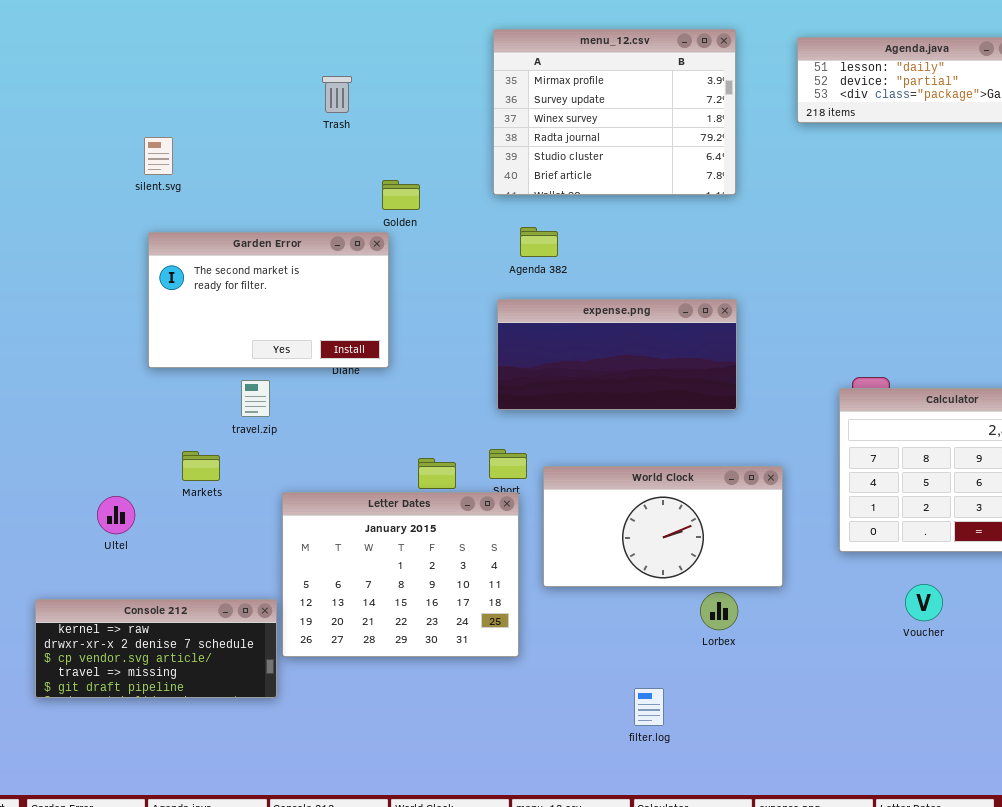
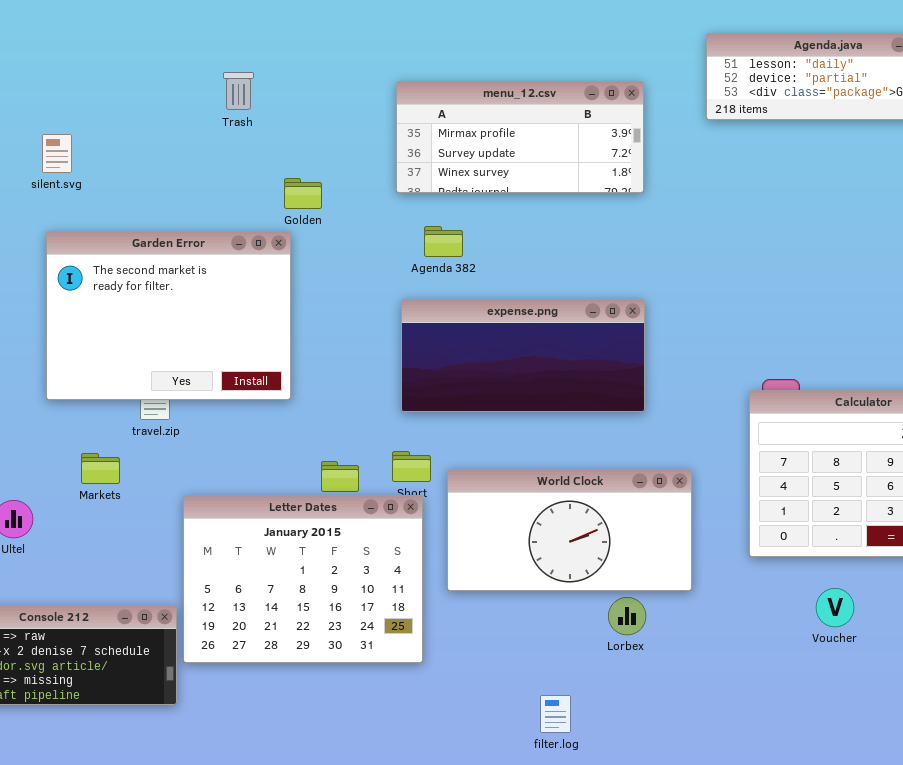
menu_12.csv: [493,29,736,195] -> [396,81,644,193], resized
Garden Error: [148,232,389,368] -> [46,231,291,400], resized

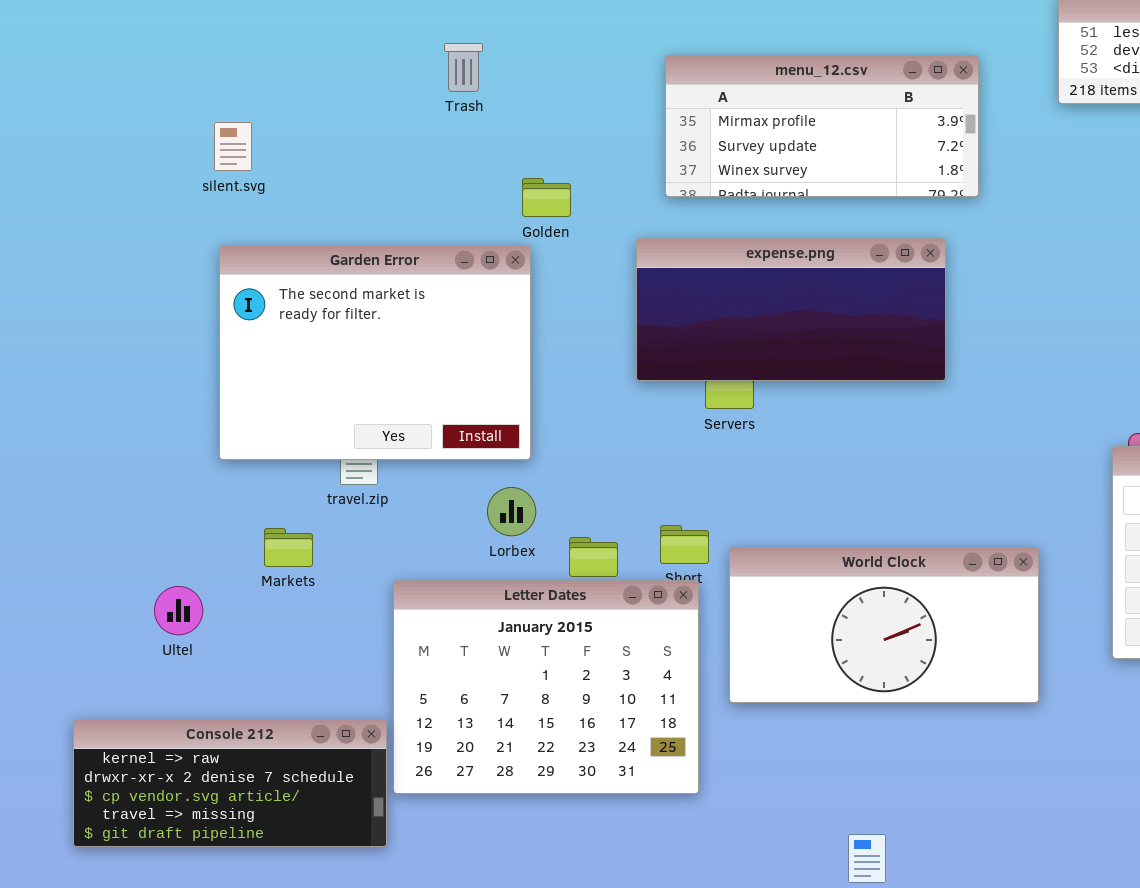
expense.png: [401,299,645,412] -> [636,238,946,381], moved
Lorbex: [608,597,646,635] -> [487,487,536,536], moved

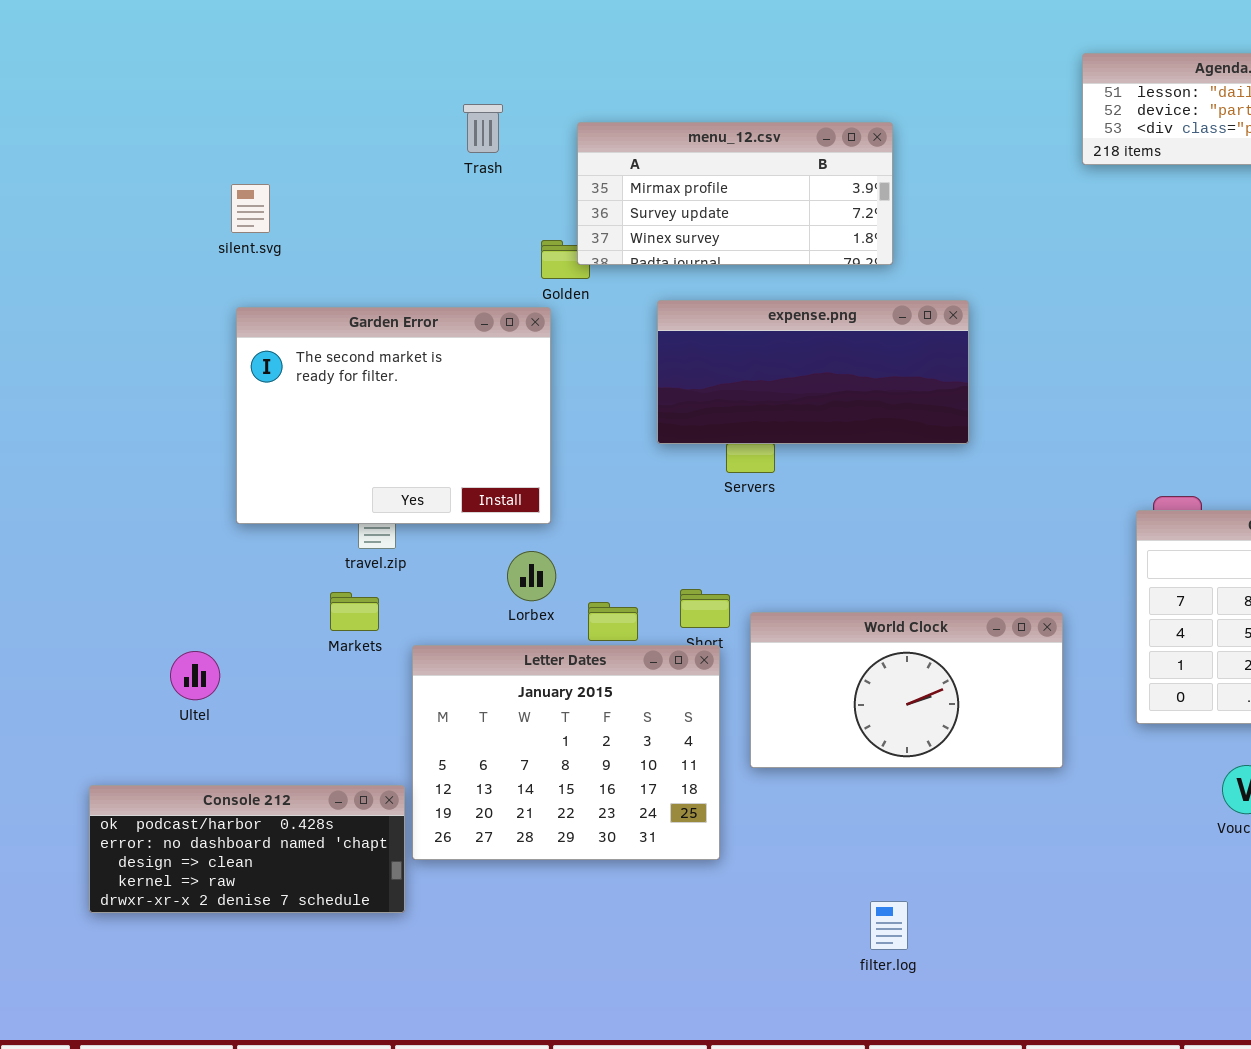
menu_12.csv: [665,55,979,197] -> [577,122,893,265], moved
Markets: [264,528,313,567] -> [330,592,379,631], moved
Console 212: [73,719,387,847] -> [89,785,405,913], scrolled up 3 rows

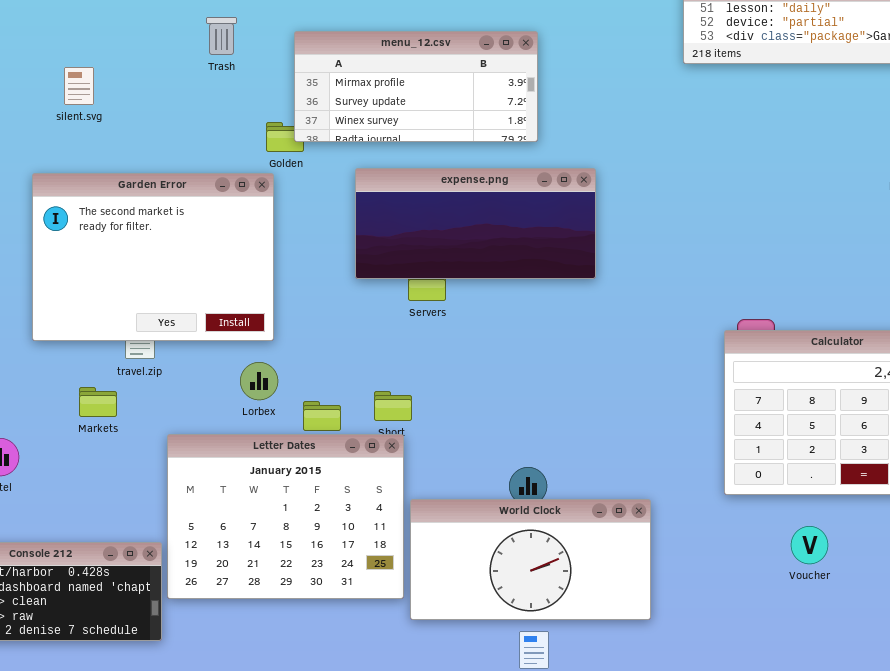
silent.svg: [231,184,270,233] -> [64,67,94,105], moved
Markets: [330,592,379,631] -> [79,387,117,417], moved
World Clock: [750,612,1063,768] -> [410,499,651,620], moved

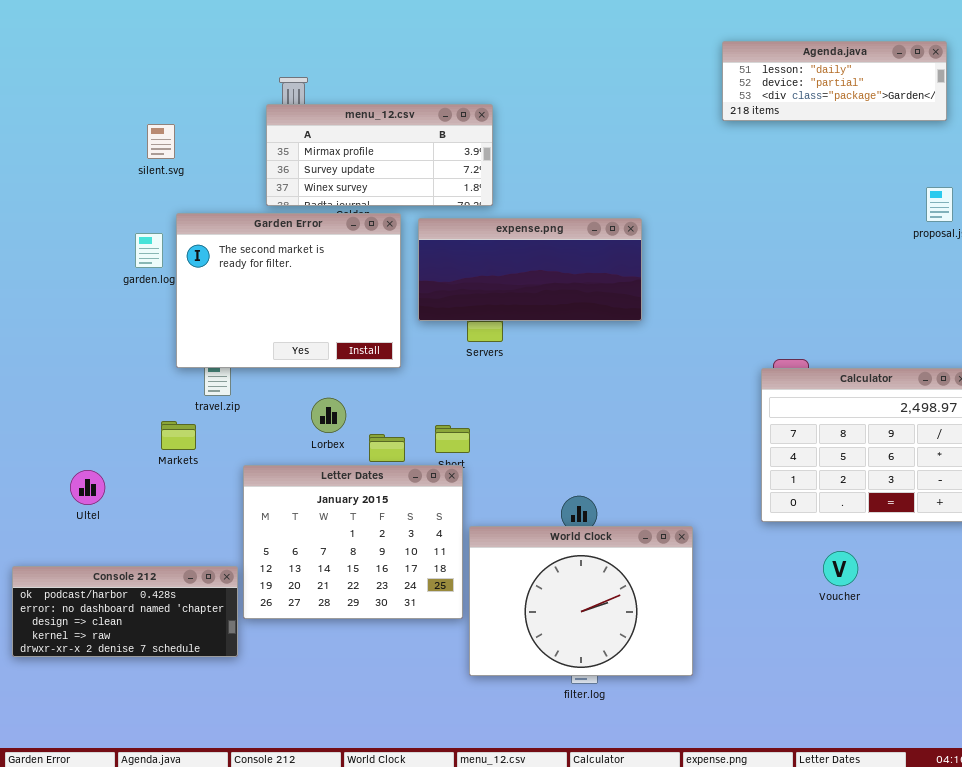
menu_12.csv: [294,31,538,142] -> [266,104,493,206], moved
Garden Error: [32,173,274,341] -> [176,213,401,368], moved
World Clock: [410,499,651,620] -> [469,526,693,676], resized

